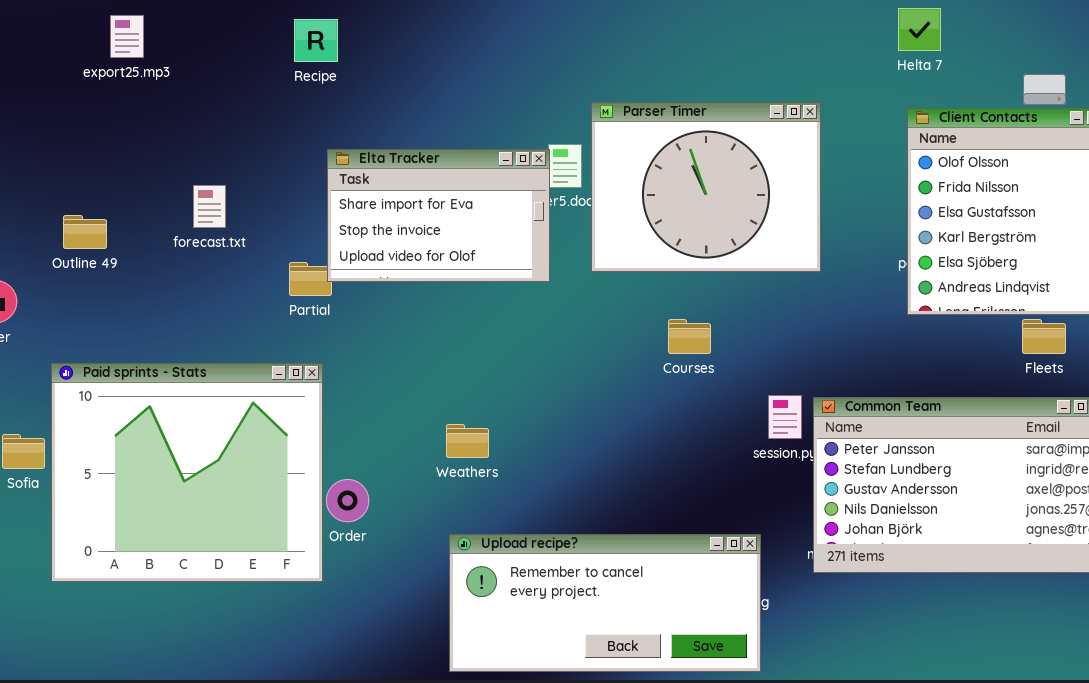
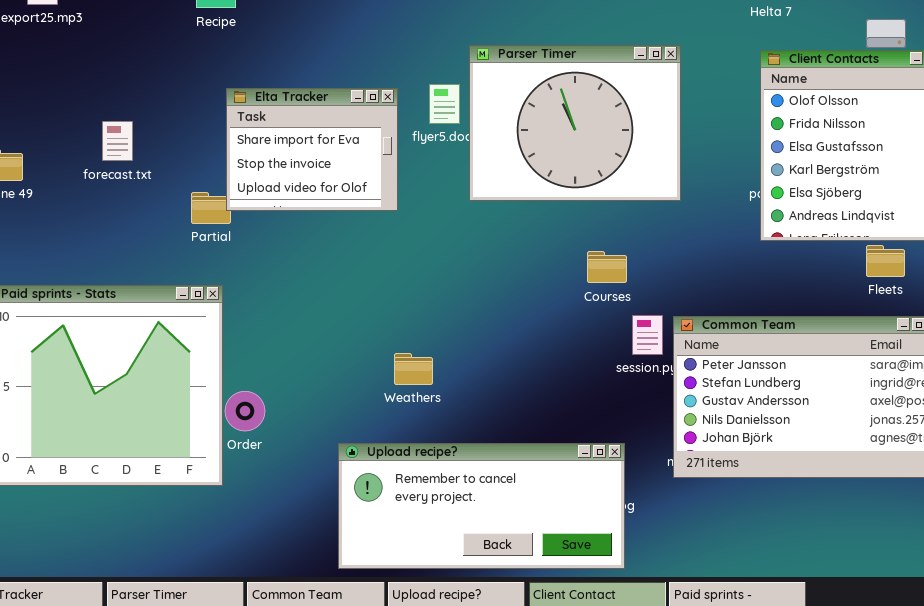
Elta Tracker: [327,149,550,282] -> [226,88,398,211], resized
Courses: [668,319,711,354] -> [587,251,627,283], moved
Weathers: [446,424,489,458] -> [394,353,433,385], moved

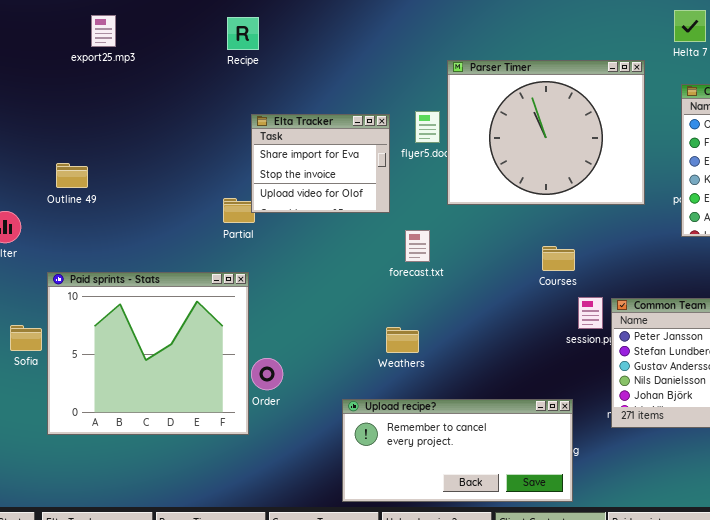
Parser Timer: [469,45,681,201] -> [447,60,645,205], resized
forecast.txt: [102,121,133,161] -> [405,230,430,262], moved

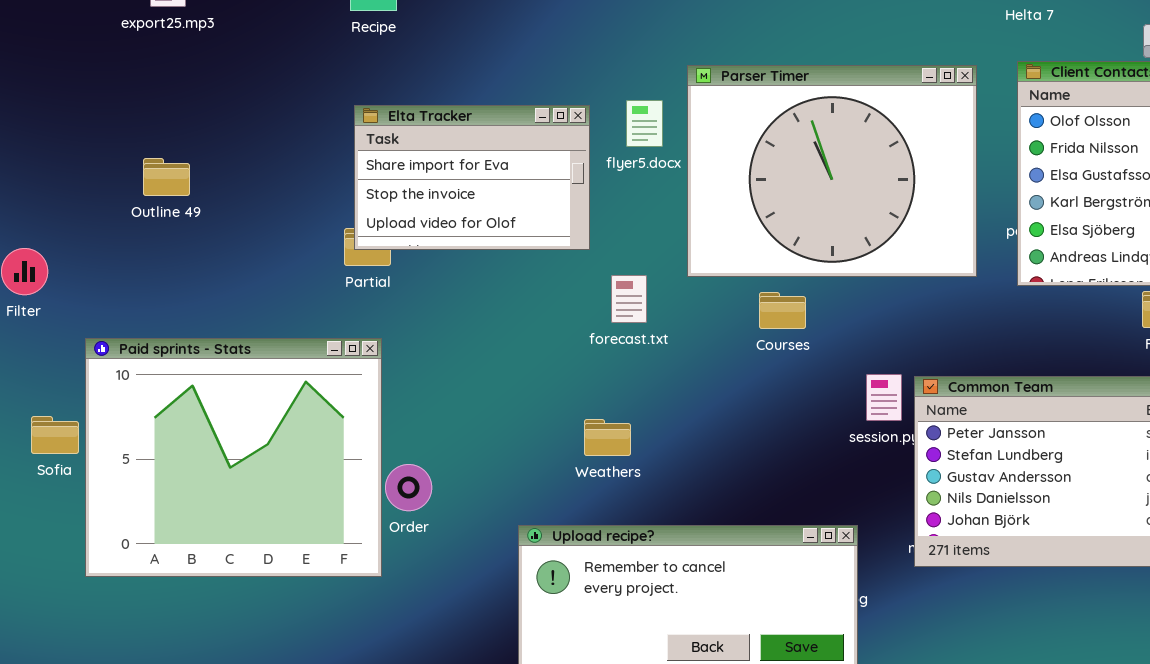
Parser Timer: [447,60,645,205] -> [687,65,977,277], moved
Elta Tracker: [251,114,390,213] -> [354,105,590,250], resized
Outline 49: [56,163,88,188] -> [143,158,190,196], moved
Courses: [542,246,575,271] -> [759,292,806,329], moved

